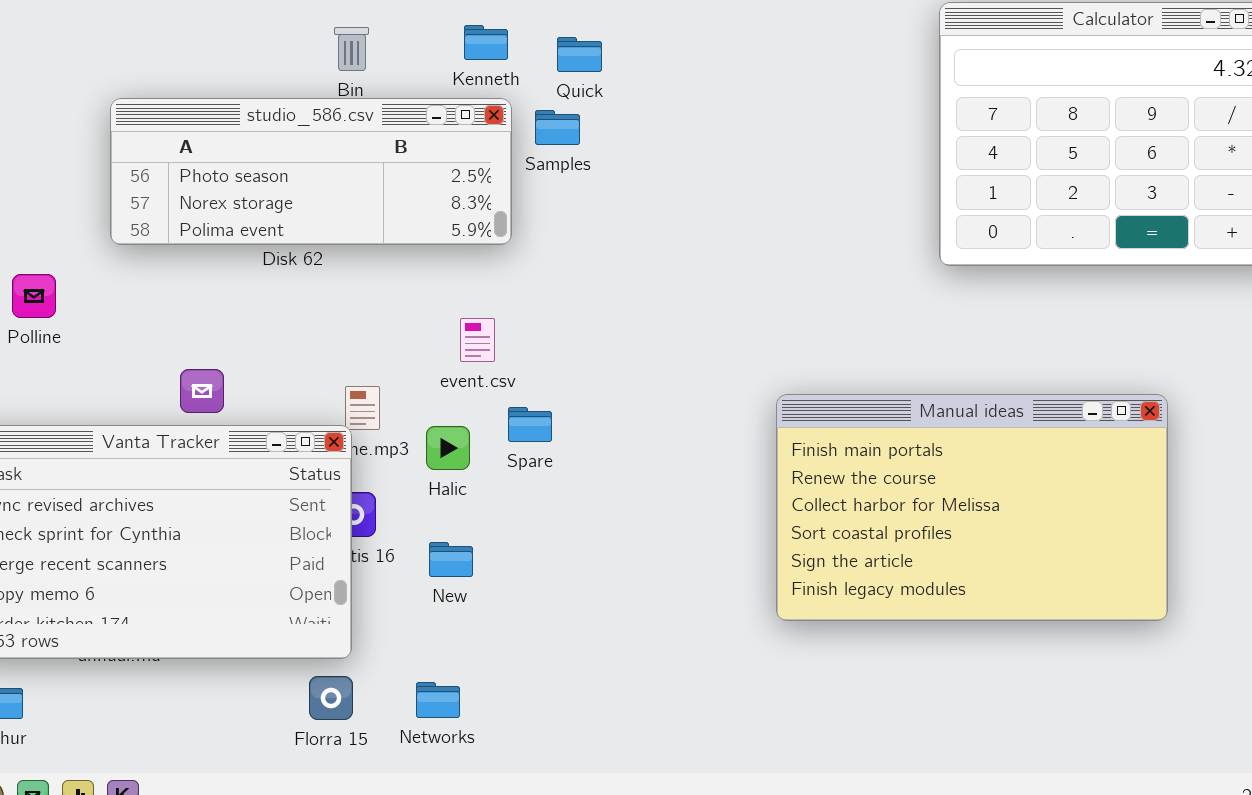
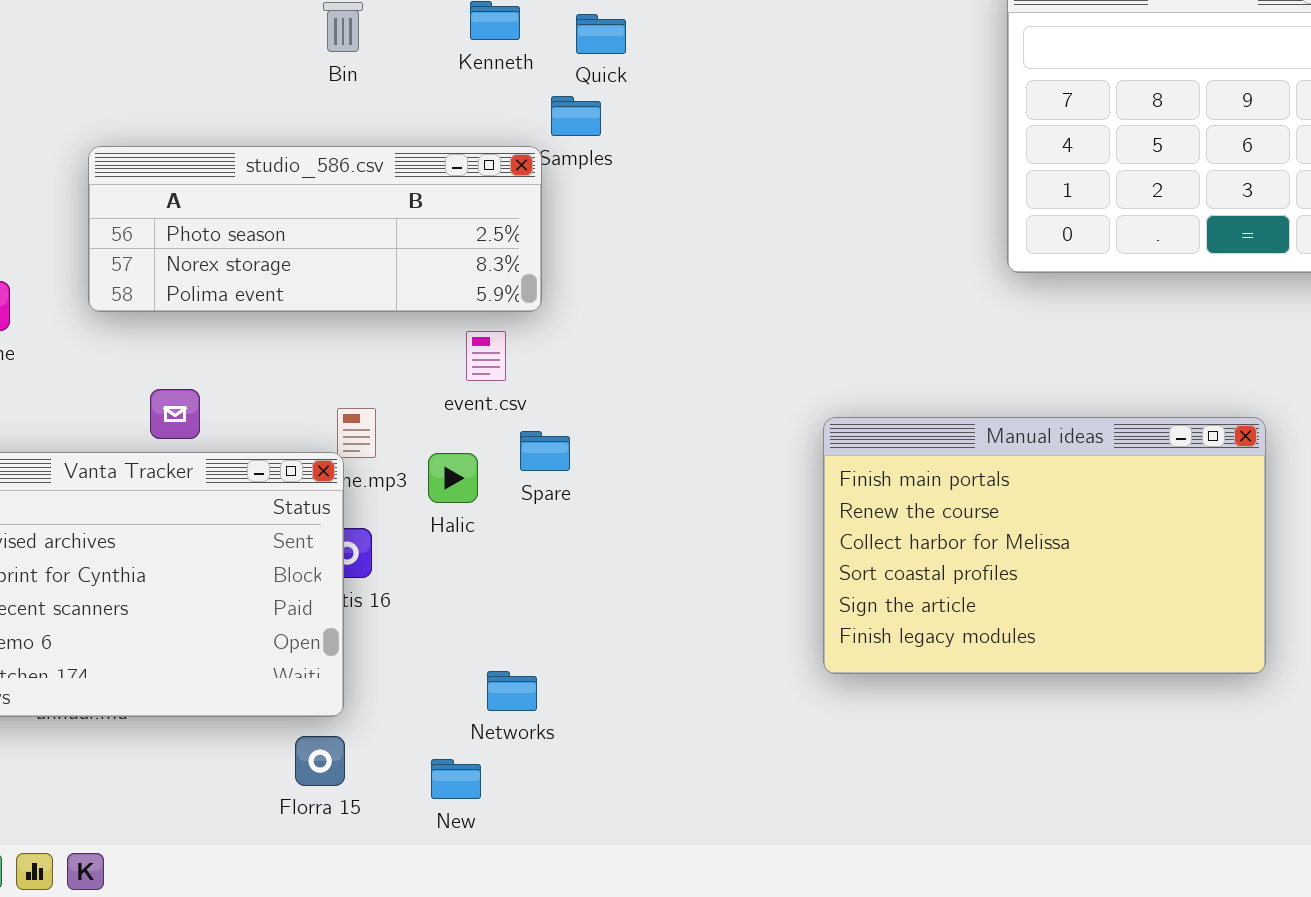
studio_586.csv: [110,98,512,245] -> [88,146,542,312], moved
New: [429,542,473,577] -> [431,759,481,799], moved
Networks: [416,682,460,718] -> [487,671,537,711], moved

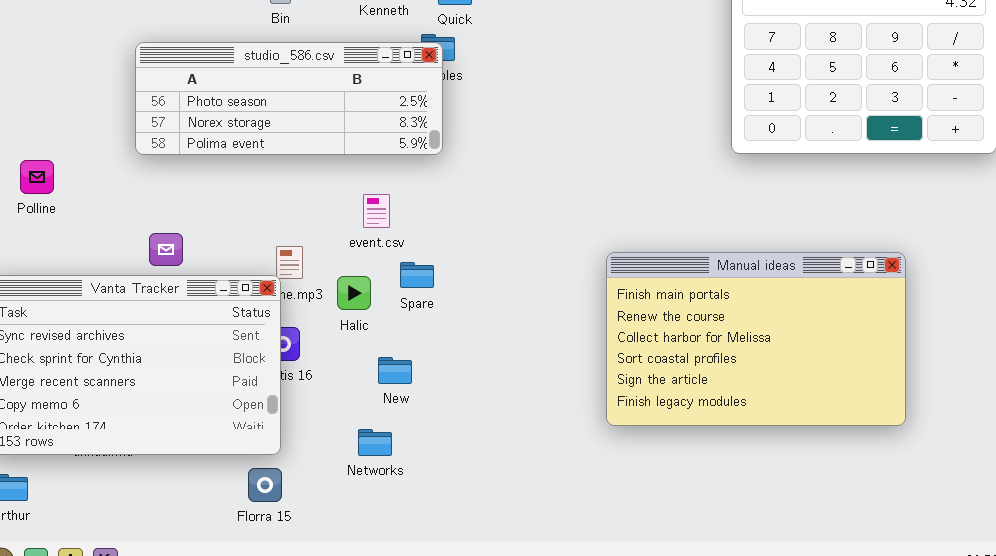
studio_586.csv: [88,146,542,312] -> [135,42,443,155], moved
Networks: [487,671,537,711] -> [358,429,392,456], moved
New: [431,759,481,799] -> [378,357,412,384], moved

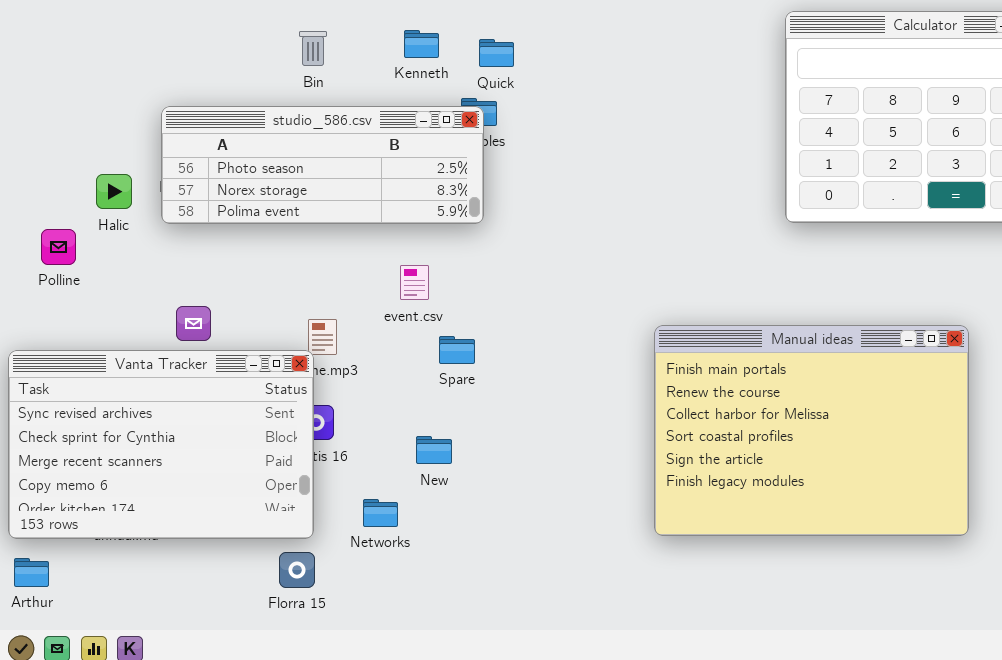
Manual ideas: [606,252,906,426] -> [654,325,969,536], resized
Halic: [337,276,371,310] -> [96,174,132,209], moved
Networks: [358,429,392,456] -> [363,499,398,527], moved

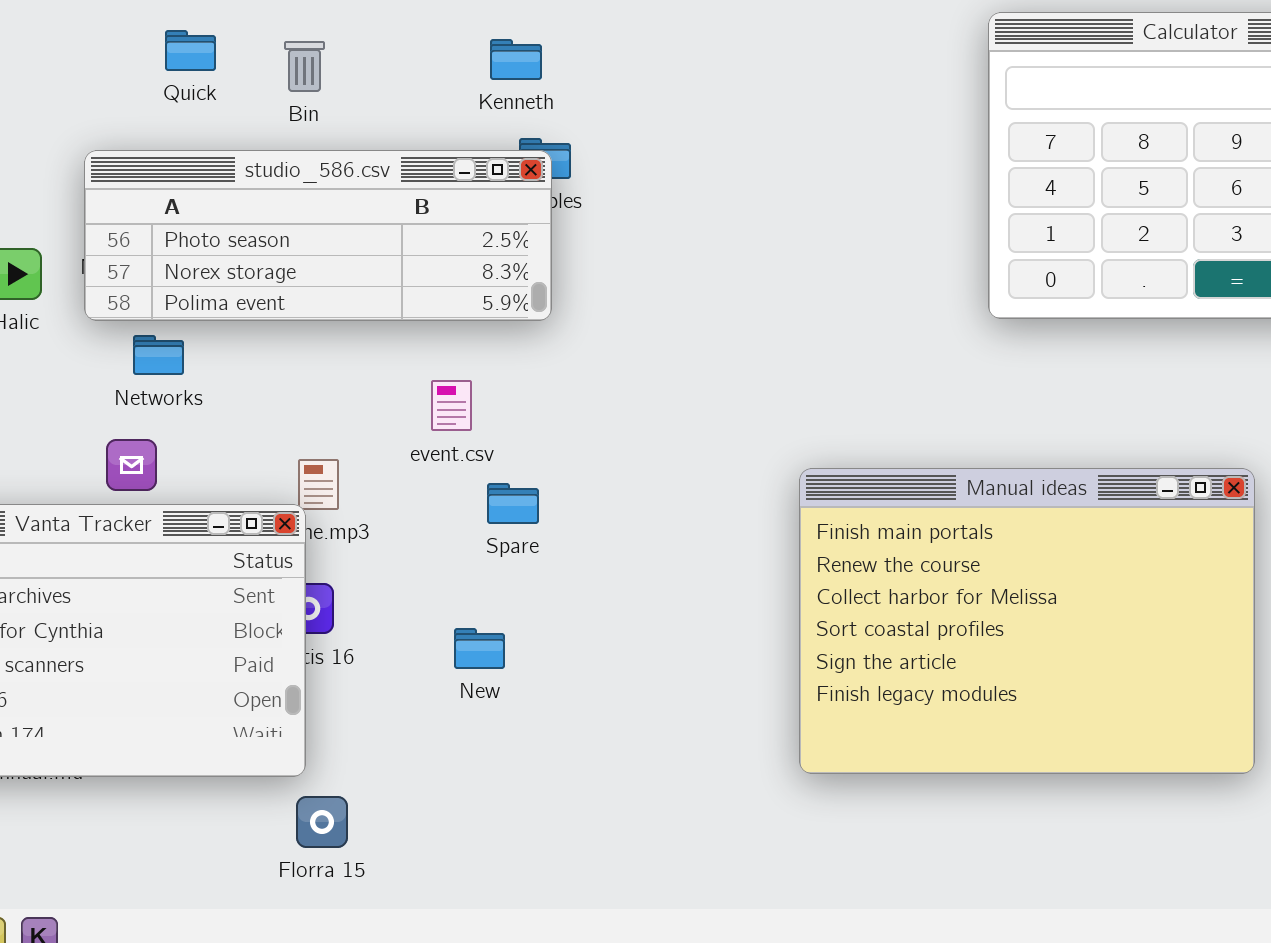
Kenneth: [404,30,439,58] -> [490,39,542,80], moved
Quick: [479,39,514,67] -> [165,30,216,71], moved
Networks: [363,499,398,527] -> [133,335,184,375], moved
Florra 15: [279,552,315,588] -> [296,796,348,848], moved

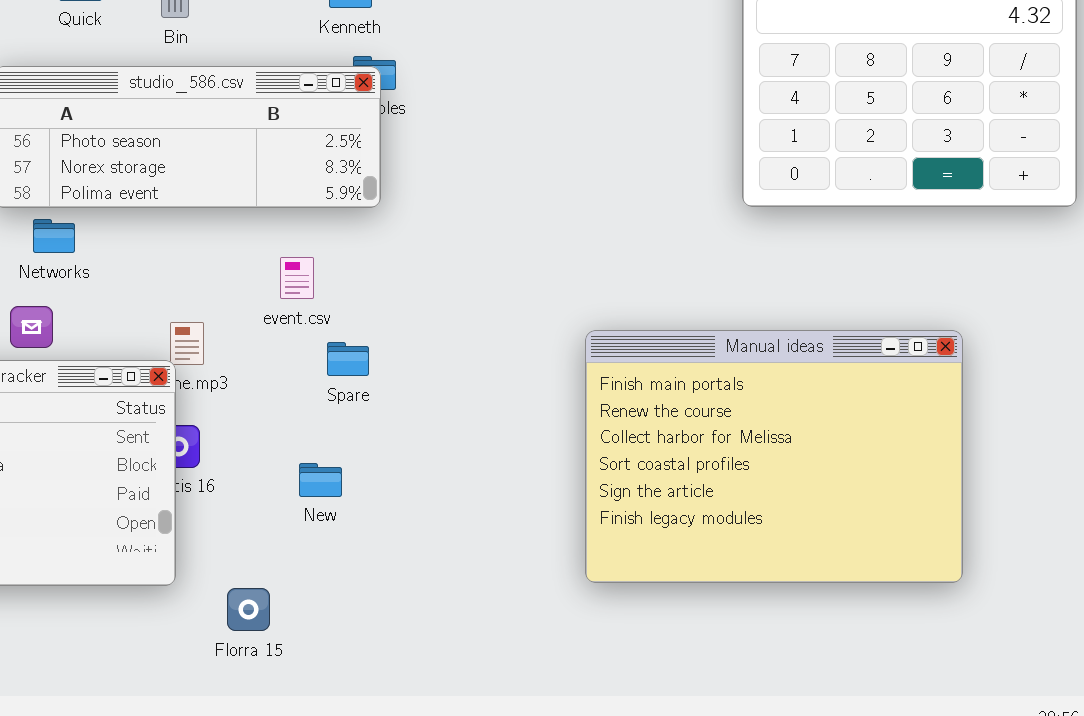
Florra 15: [296,796,348,848] -> [227,588,270,631], moved

